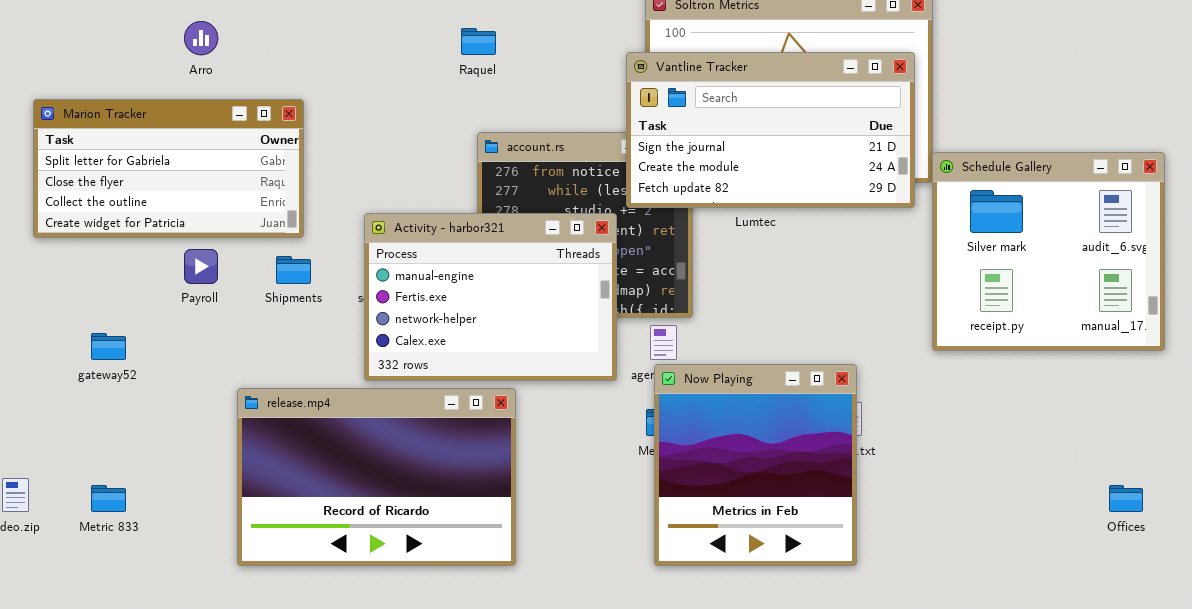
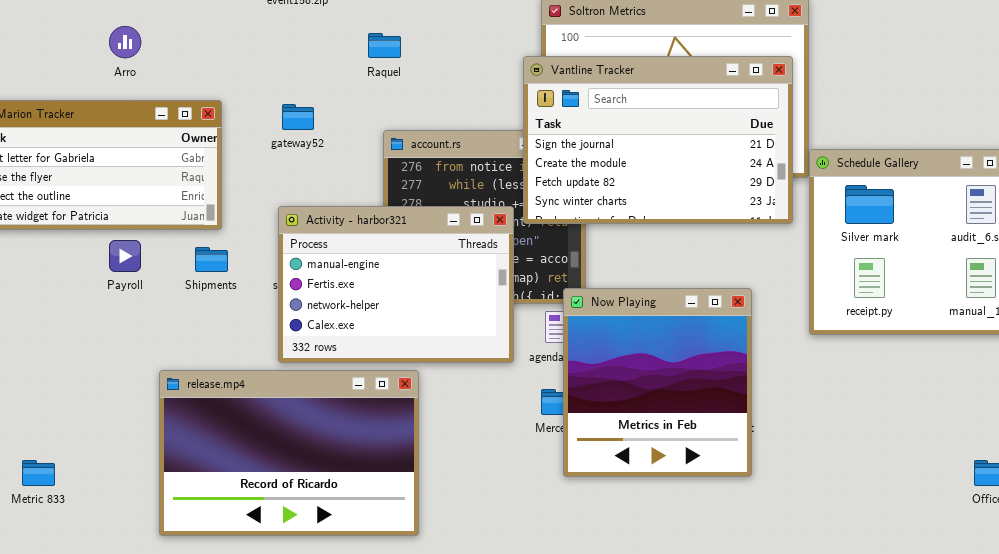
Vantline Tracker: [626,52,915,208] -> [523,56,793,224], resized
gateway52: [91,333,126,360] -> [282,104,314,130], moved
Now Playing: [654,364,857,566] -> [563,288,752,477], moved

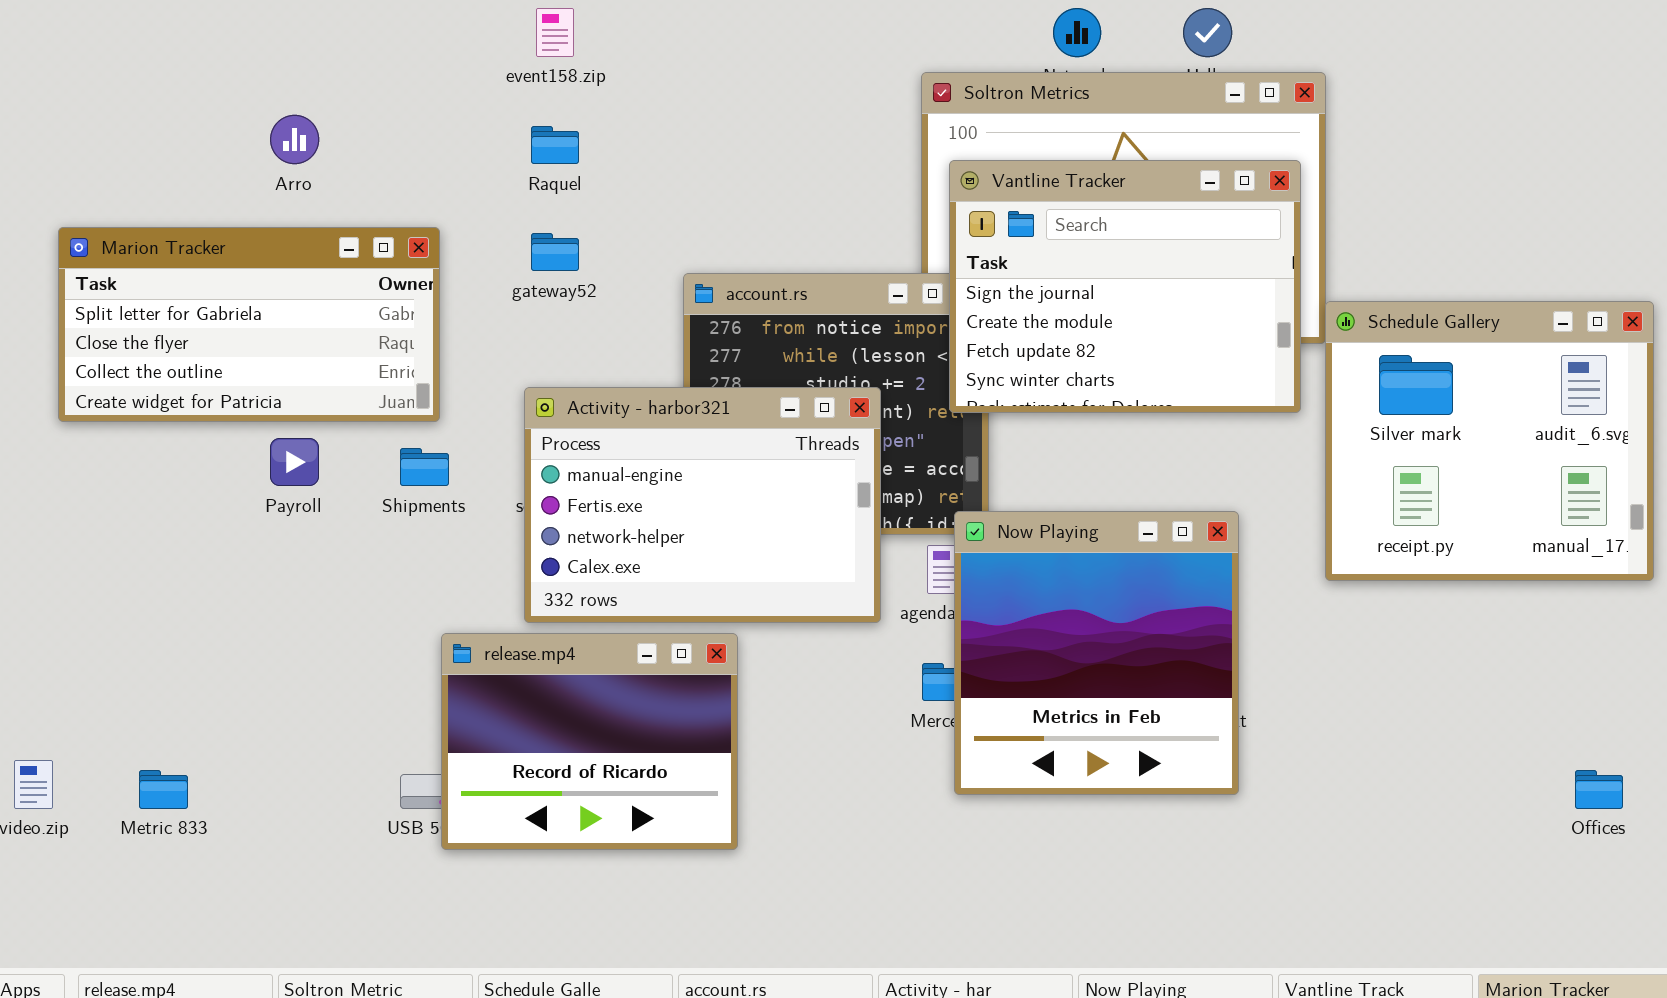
Raquel: [368,33,401,58] -> [531,126,579,164], moved
Vantline Tracker: [523,56,793,224] -> [949,160,1301,413], resized
release.mp4: [159,370,419,536] -> [441,633,738,850], resized

